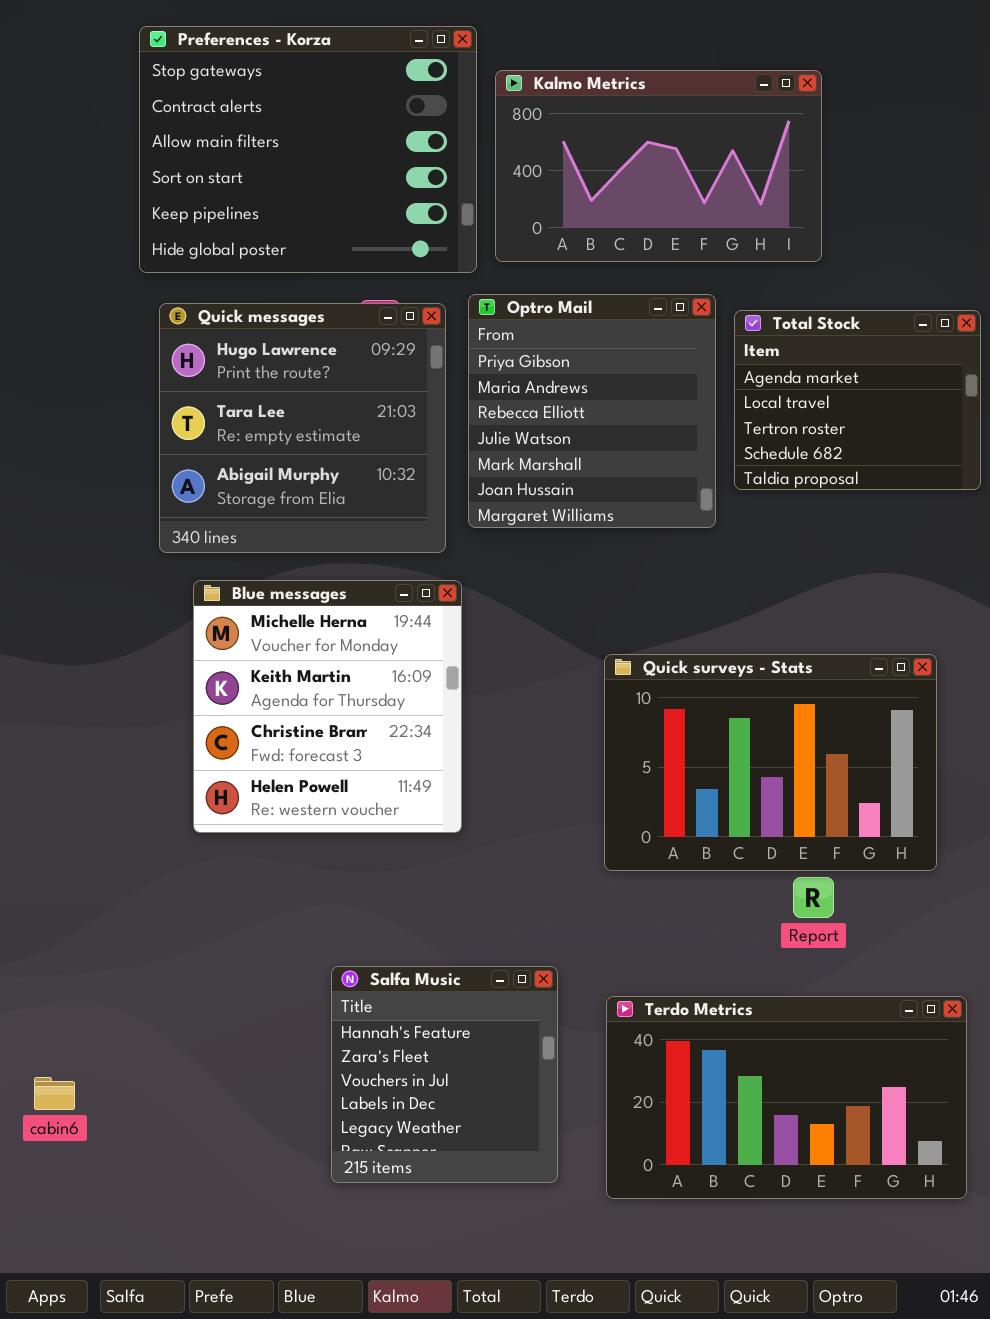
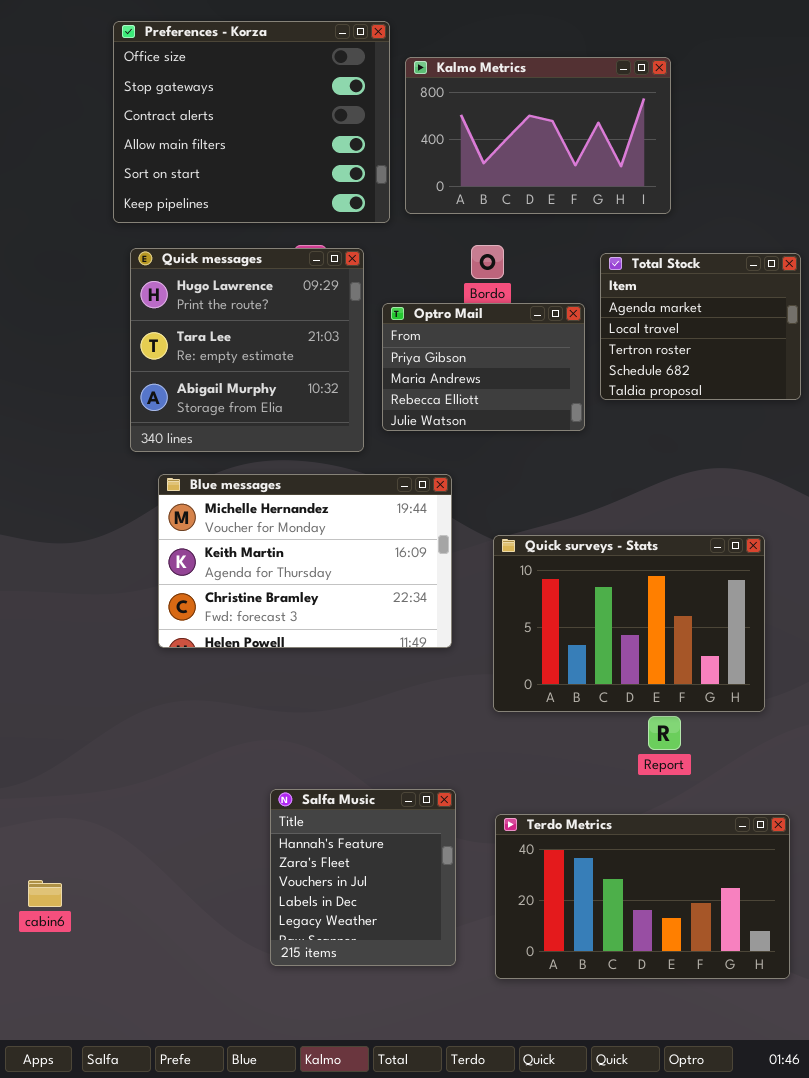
Preferences - Korza: [139,26,477,273] -> [113,21,390,223], scrolled up 1 row
Optro Mail: [468,294,716,528] -> [382,303,585,431], resized
Blue messages: [193,580,462,833] -> [158,474,452,648], resized

